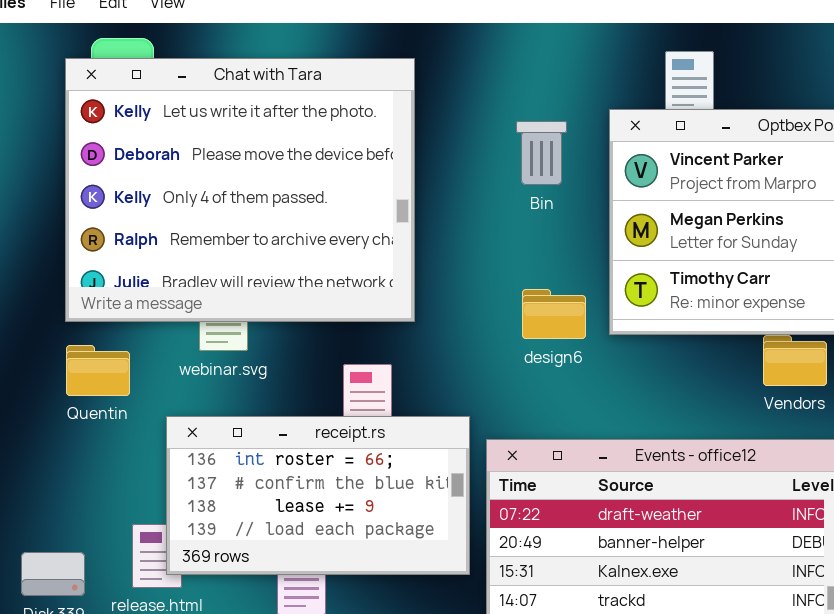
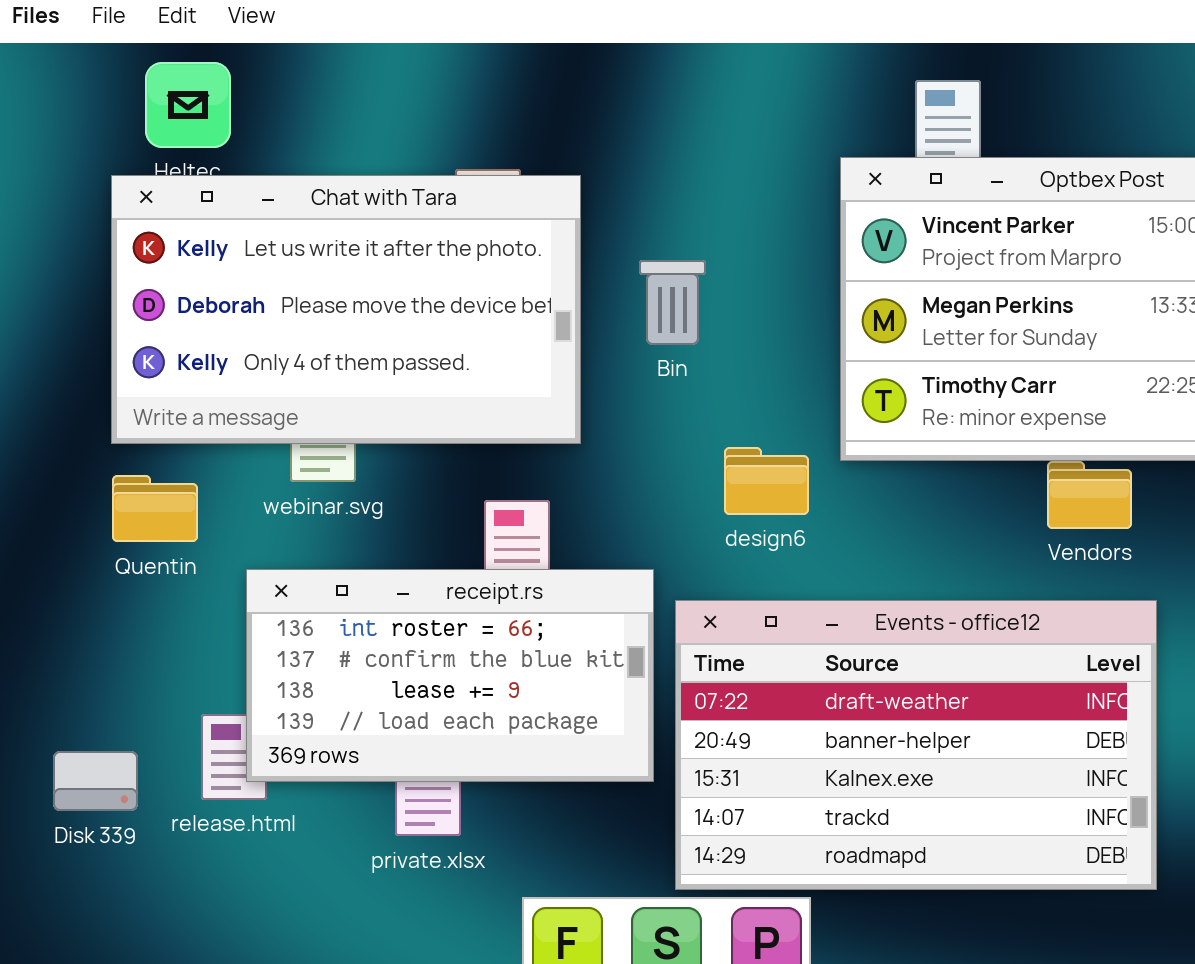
Chat with Tara: [65,58,415,322] -> [111,175,581,444], resized
Bin: [516,121,567,185] -> [639,260,706,345], moved
design6: [522,289,586,339] -> [724,447,809,515], moved

